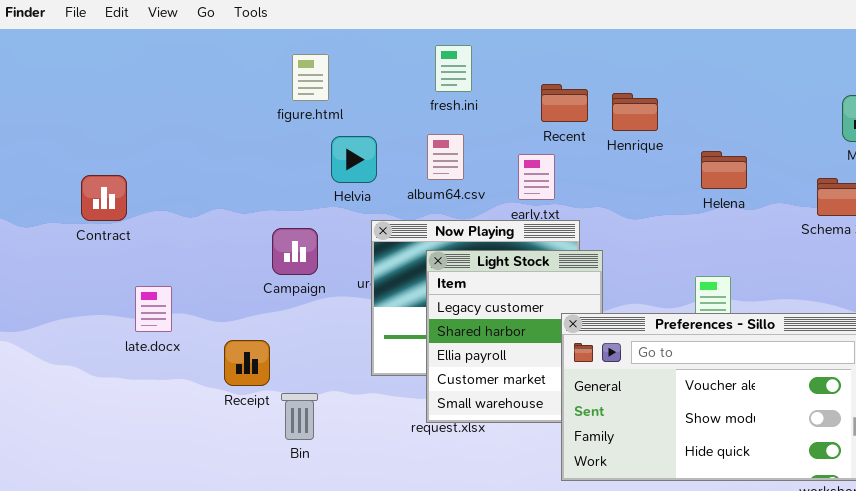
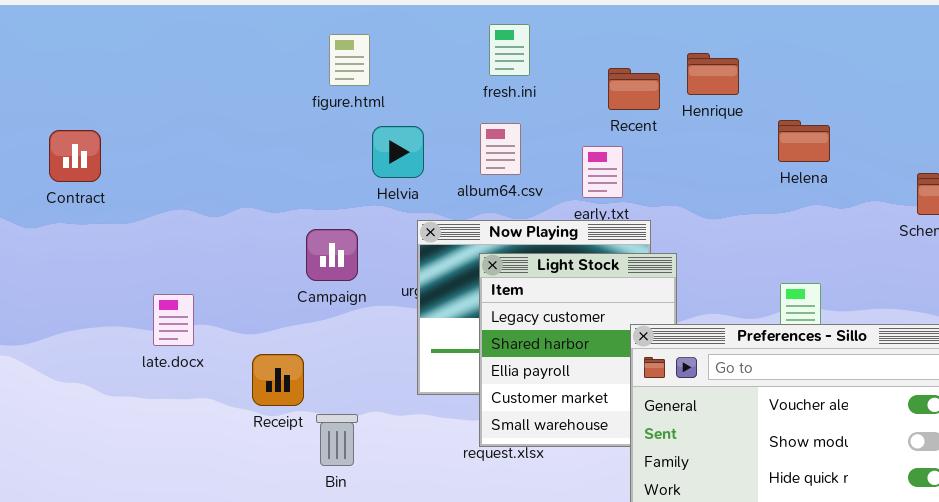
Henrique: [612,93,658,131] -> [687,53,739,95], moved
Helena: [701,151,747,189] -> [778,120,830,162], moved
Contract: [81,175,127,221] -> [49,130,101,182], moved

